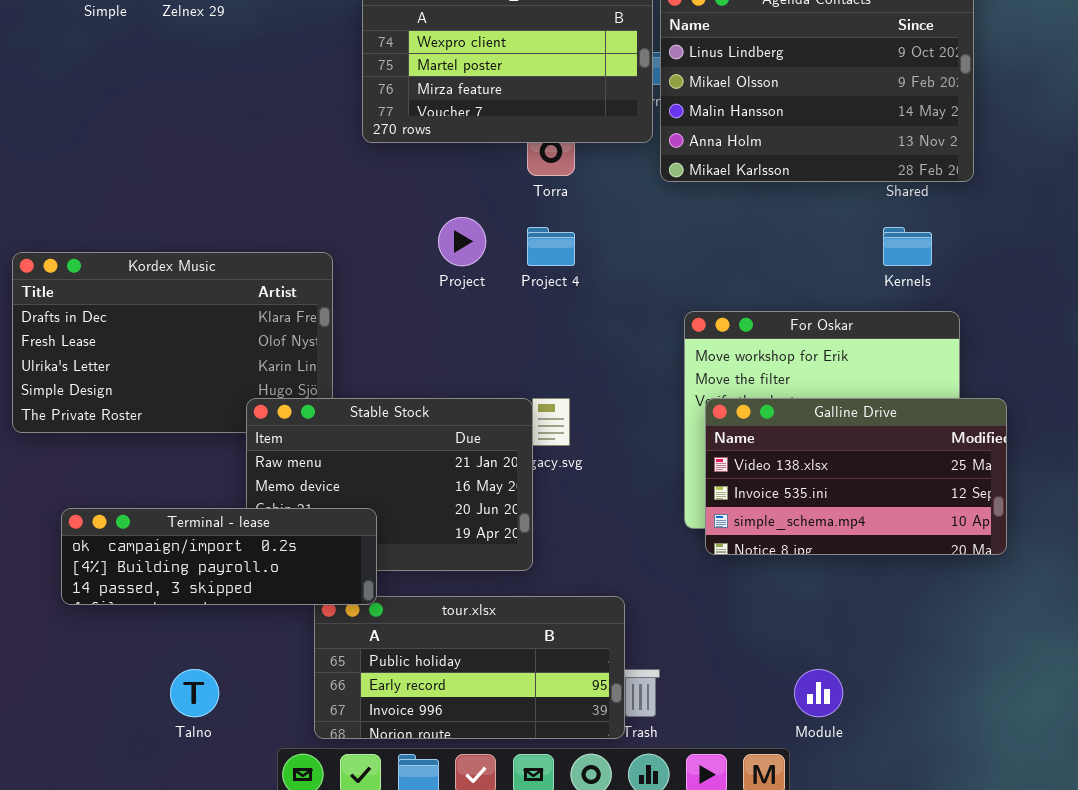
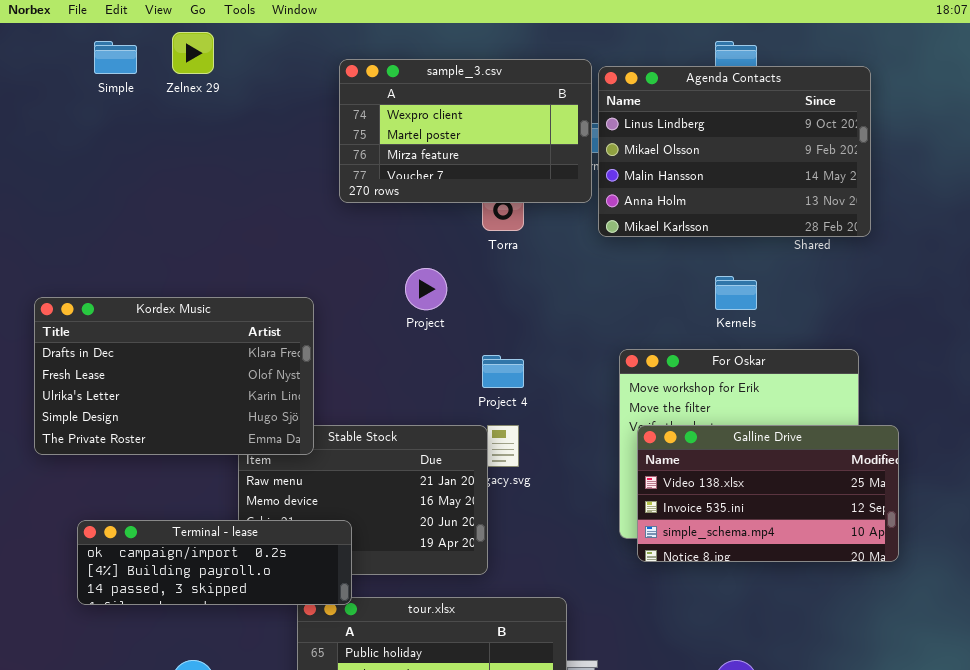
Project 4: [527,227,575,266] -> [482,355,524,388], moved
Kernels: [883,227,932,266] -> [715,276,757,310], moved
Kordex Music: [12,252,333,433] -> [34,297,314,455], raised

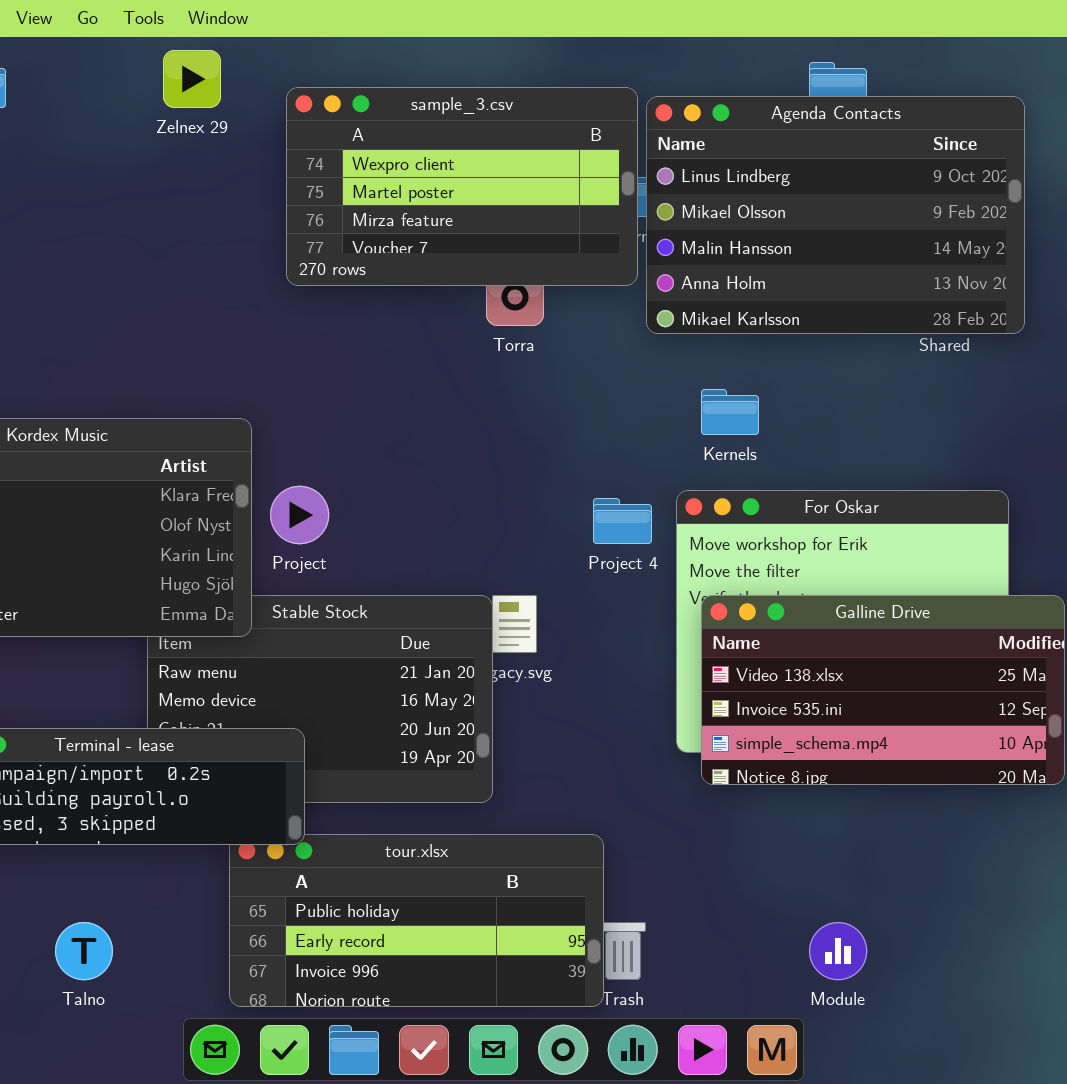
Zelnex 29: [172,32,214,74] -> [163,50,221,108], moved
Project: [405,268,447,310] -> [270,486,329,544], moved
Kernels: [715,276,757,310] -> [701,389,759,435], moved
Project 4: [482,355,524,388] -> [593,498,652,544], moved

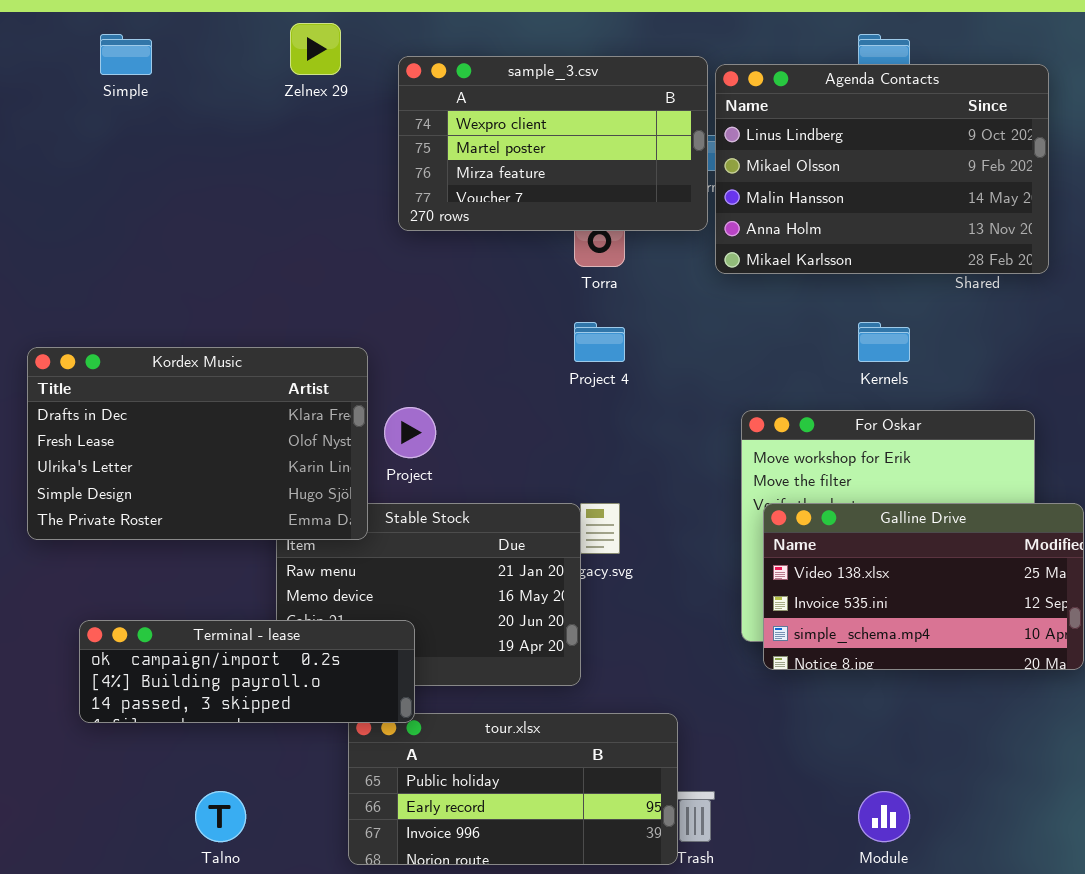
Kernels: [701,389,759,435] -> [858,322,910,362], moved
Project 4: [593,498,652,544] -> [574,322,625,362], moved

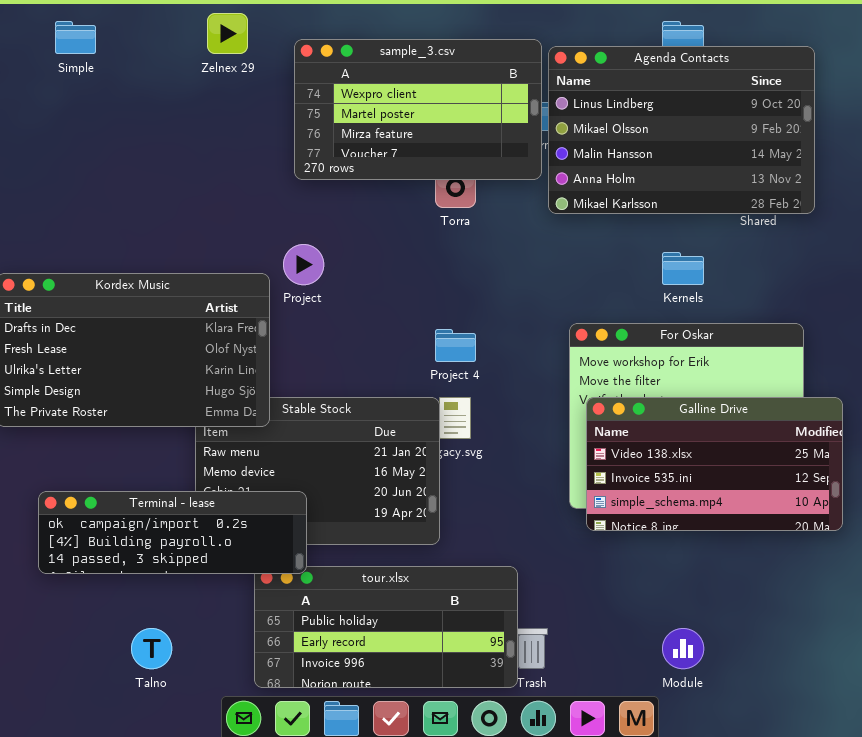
Project 4: [574,322,625,362] -> [435,329,476,362], moved
Project: [384,407,436,458] -> [283,244,324,285], moved

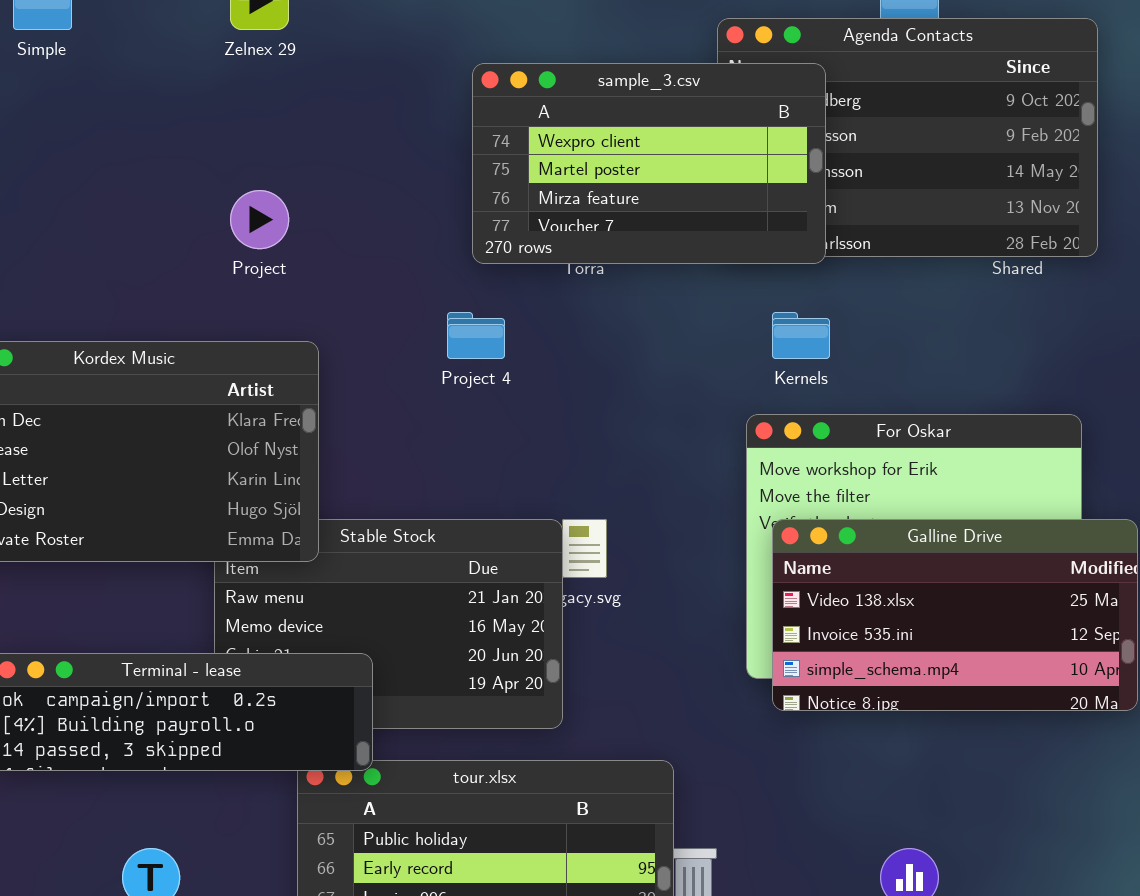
sample_3.csv: [294,39,542,180] -> [472,63,826,264], moved
Project: [283,244,324,285] -> [230,190,289,249], moved
Kernels: [662,252,704,285] -> [772,312,830,359], moved
Project 4: [435,329,476,362] -> [447,312,505,359], moved

